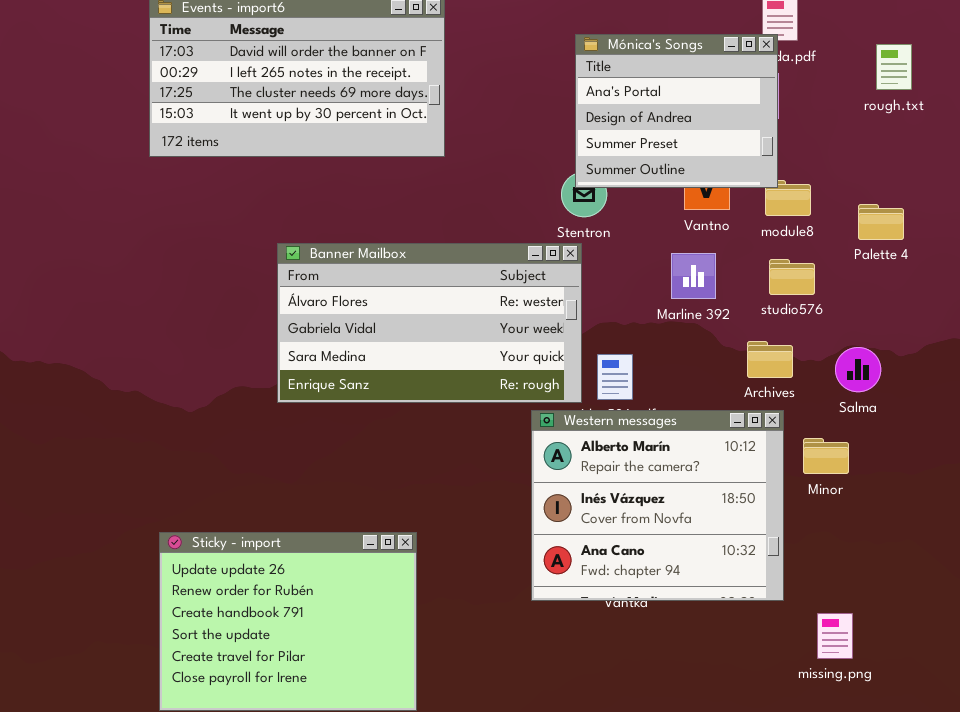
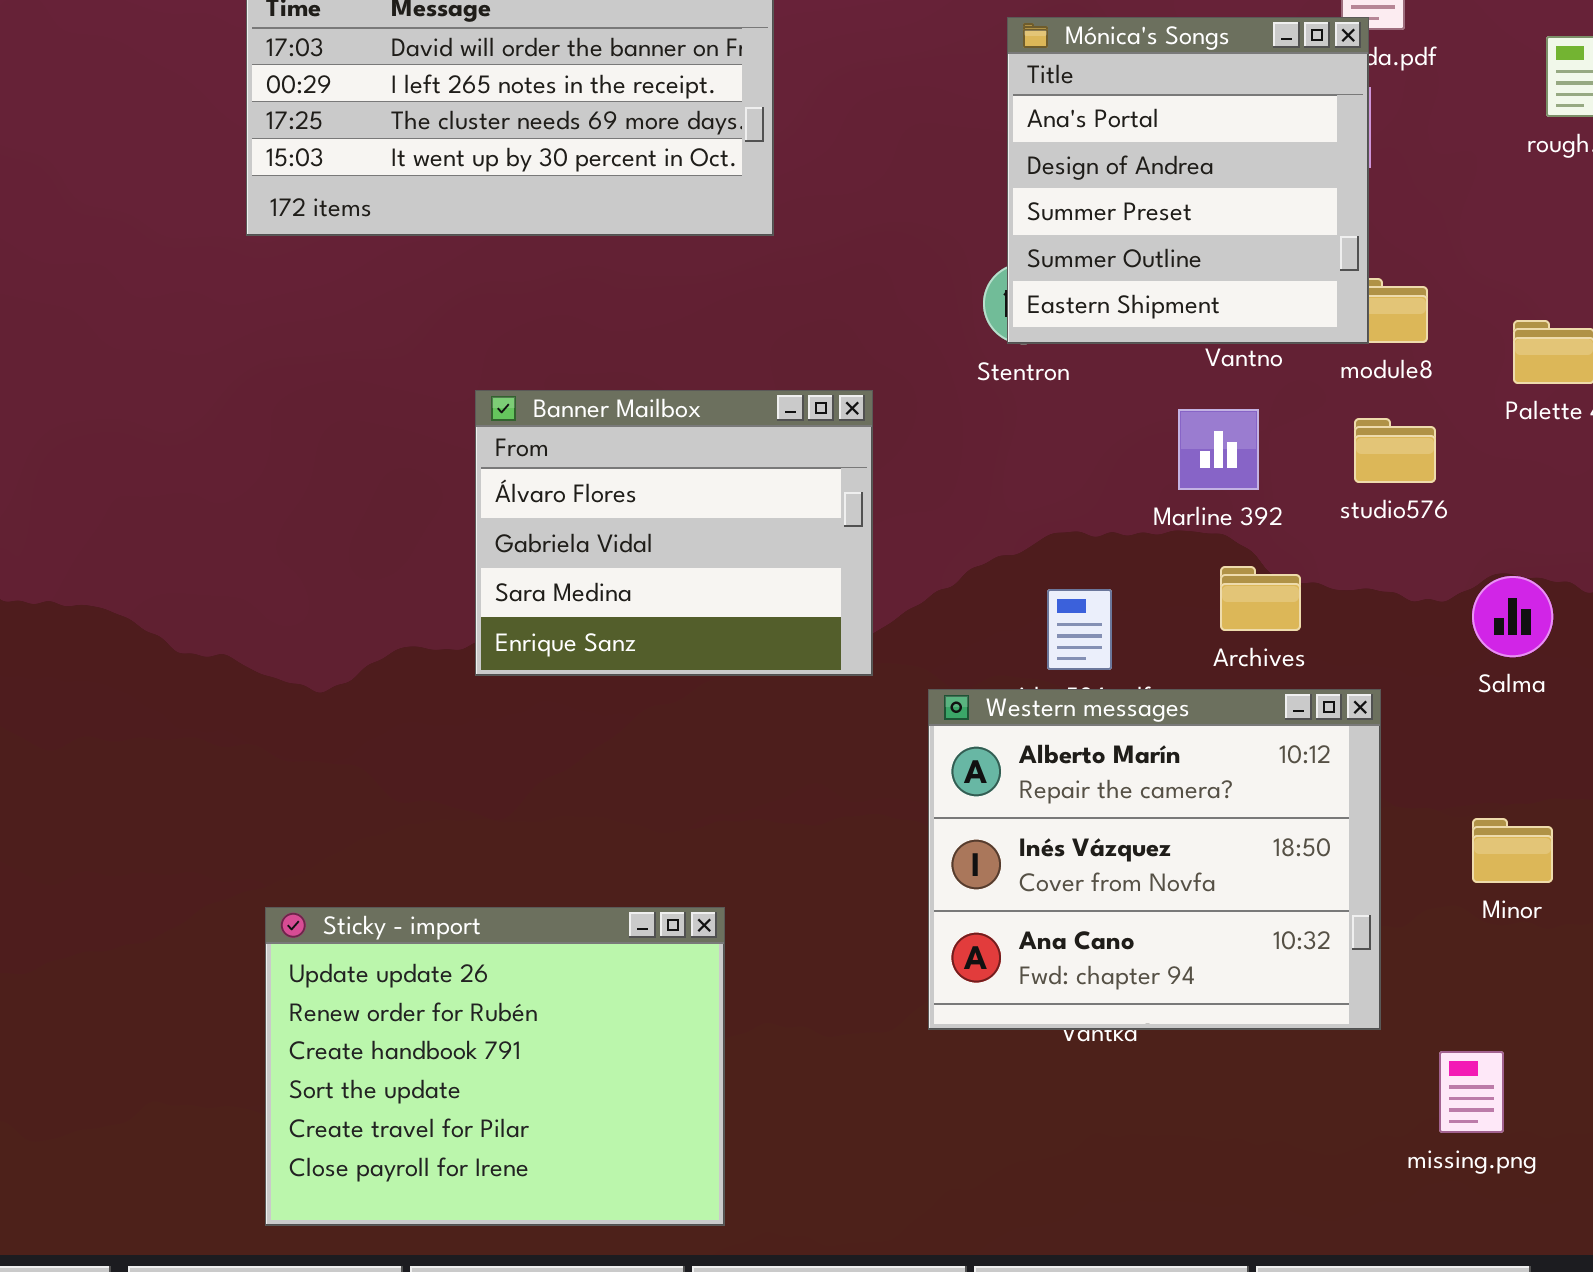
Mónica's Songs: [575,34,778,188] -> [1007,17,1369,344], resized
Banner Mailbox: [277,243,582,403] -> [475,390,873,676], resized
Archives: [747,341,793,378] -> [1220,566,1301,631], moved
Minor: [803,438,849,474] -> [1472,818,1553,883], moved

